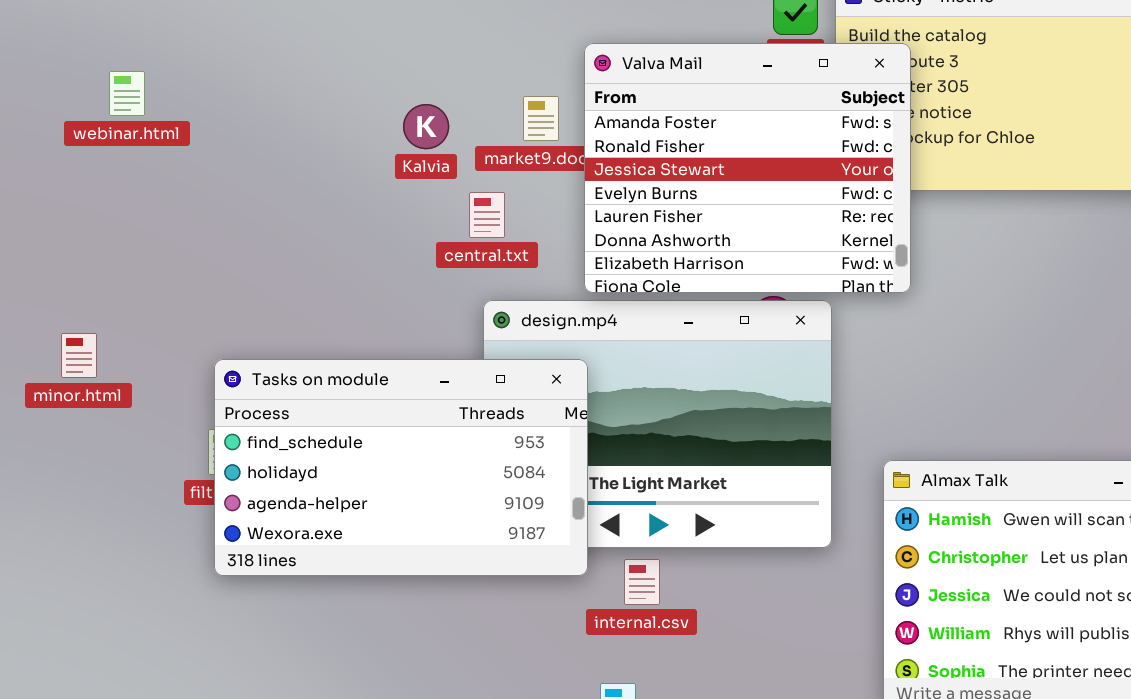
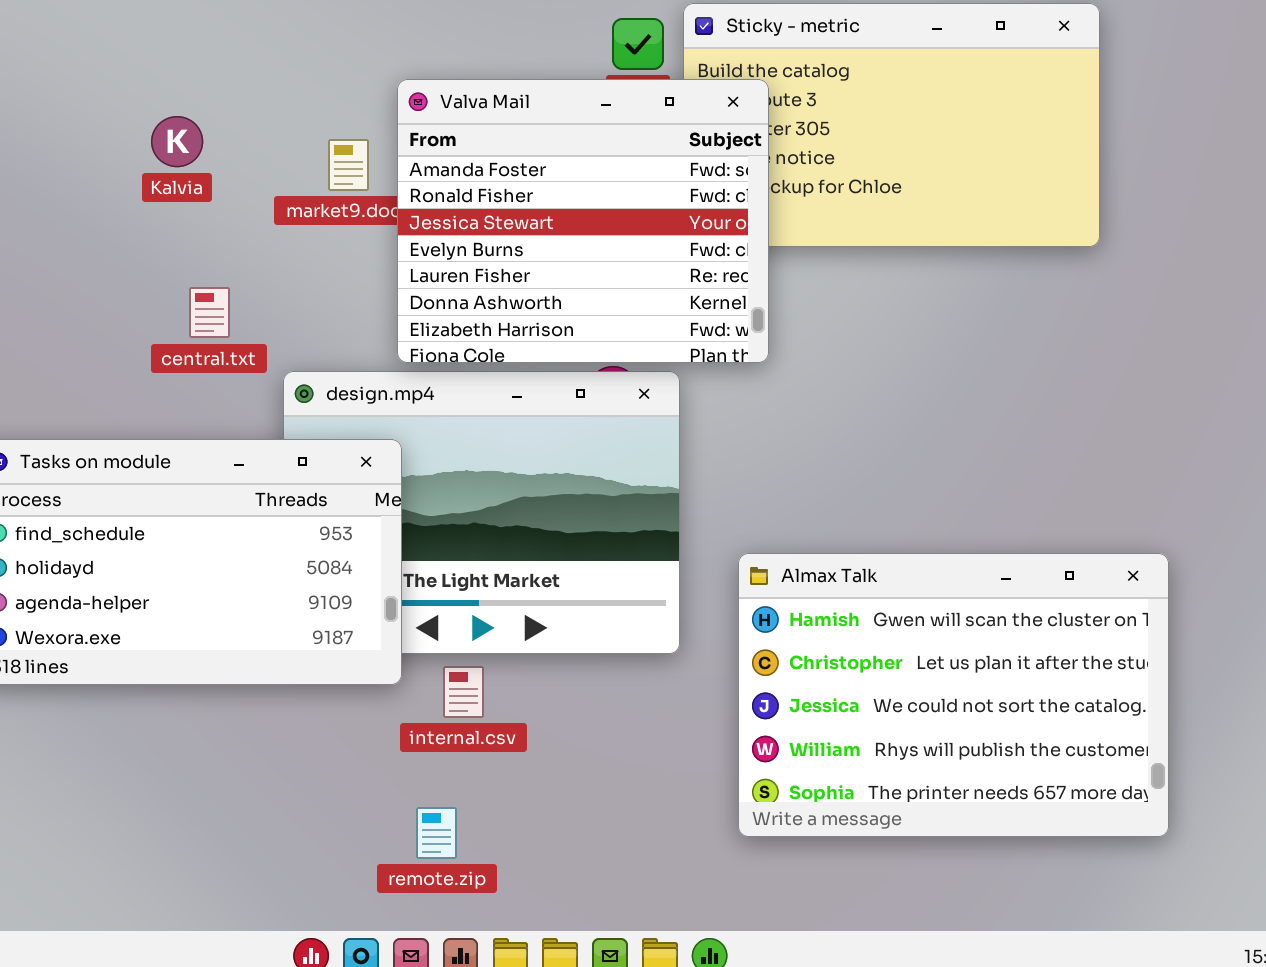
Kalvia: [403,104,449,149] -> [151,116,203,167], moved
central.txt: [469,192,505,238] -> [189,287,230,338], moved

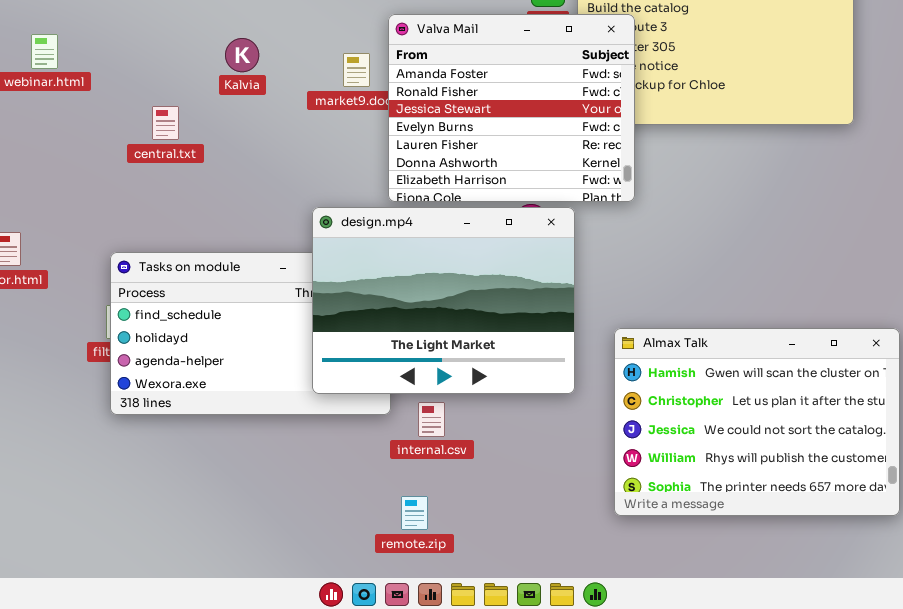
central.txt: [189,287,230,338] -> [152,106,179,140], moved
design.mp4: [283,371,680,654] -> [312,207,575,394], raised

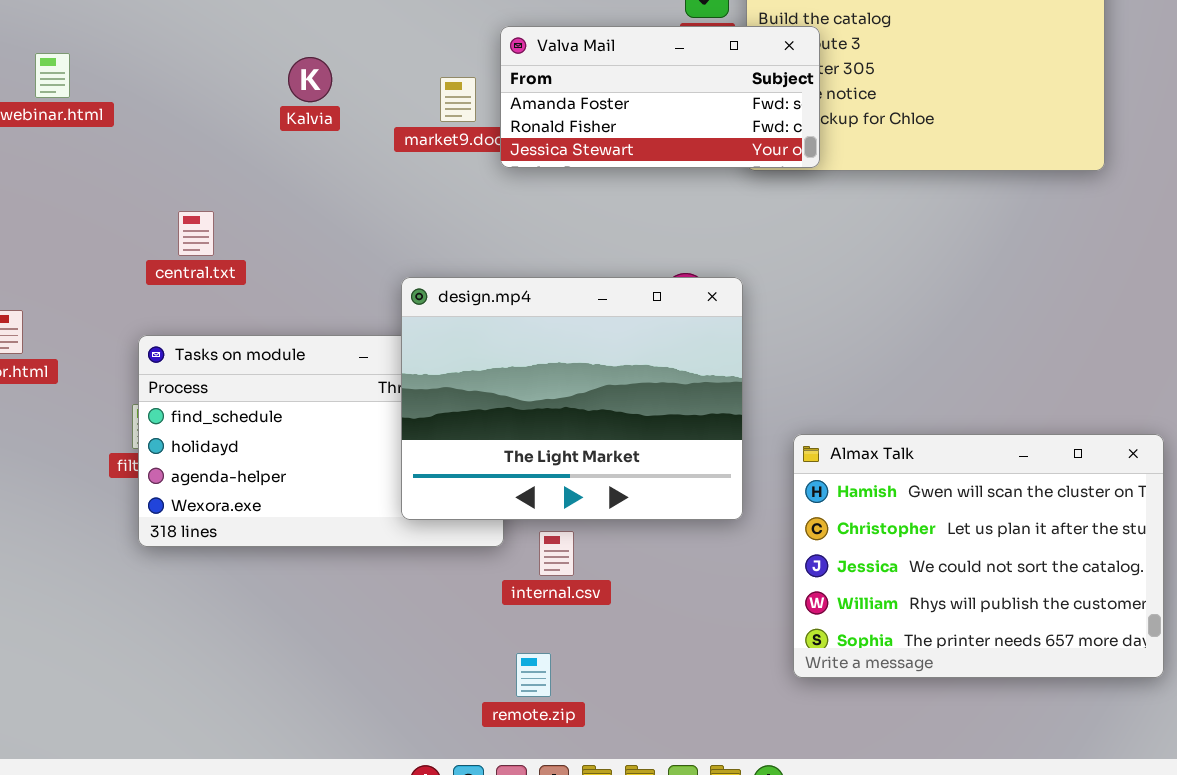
Valva Mail: [388,14,635,202] -> [500,26,820,168], resized
central.txt: [152,106,179,140] -> [178,211,214,256], moved

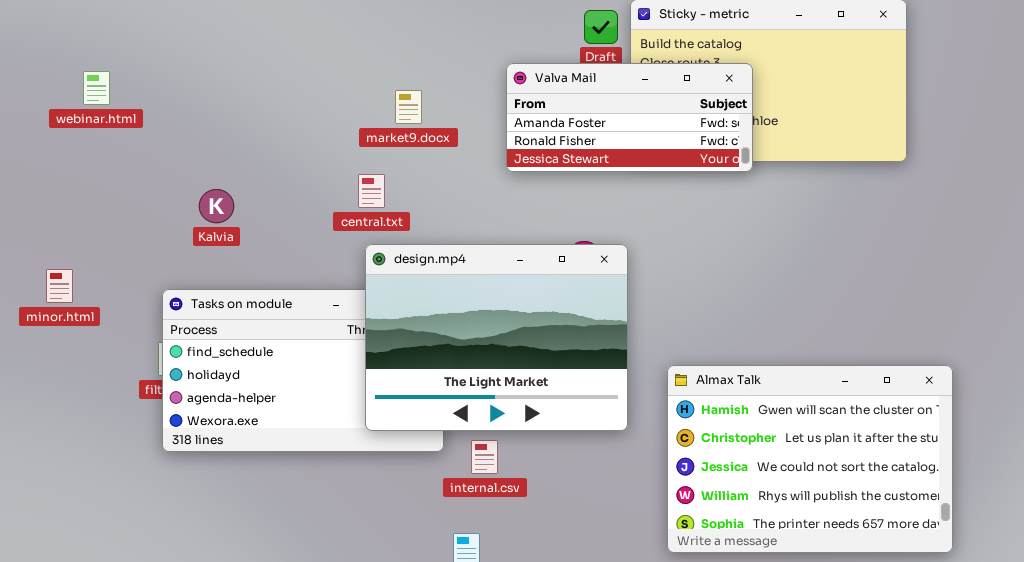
Valva Mail: [500,26,820,168] -> [506,63,753,172], moved
Kalvia: [288,57,332,102] -> [199,189,234,223], moved
central.txt: [178,211,214,256] -> [358,174,385,208], moved

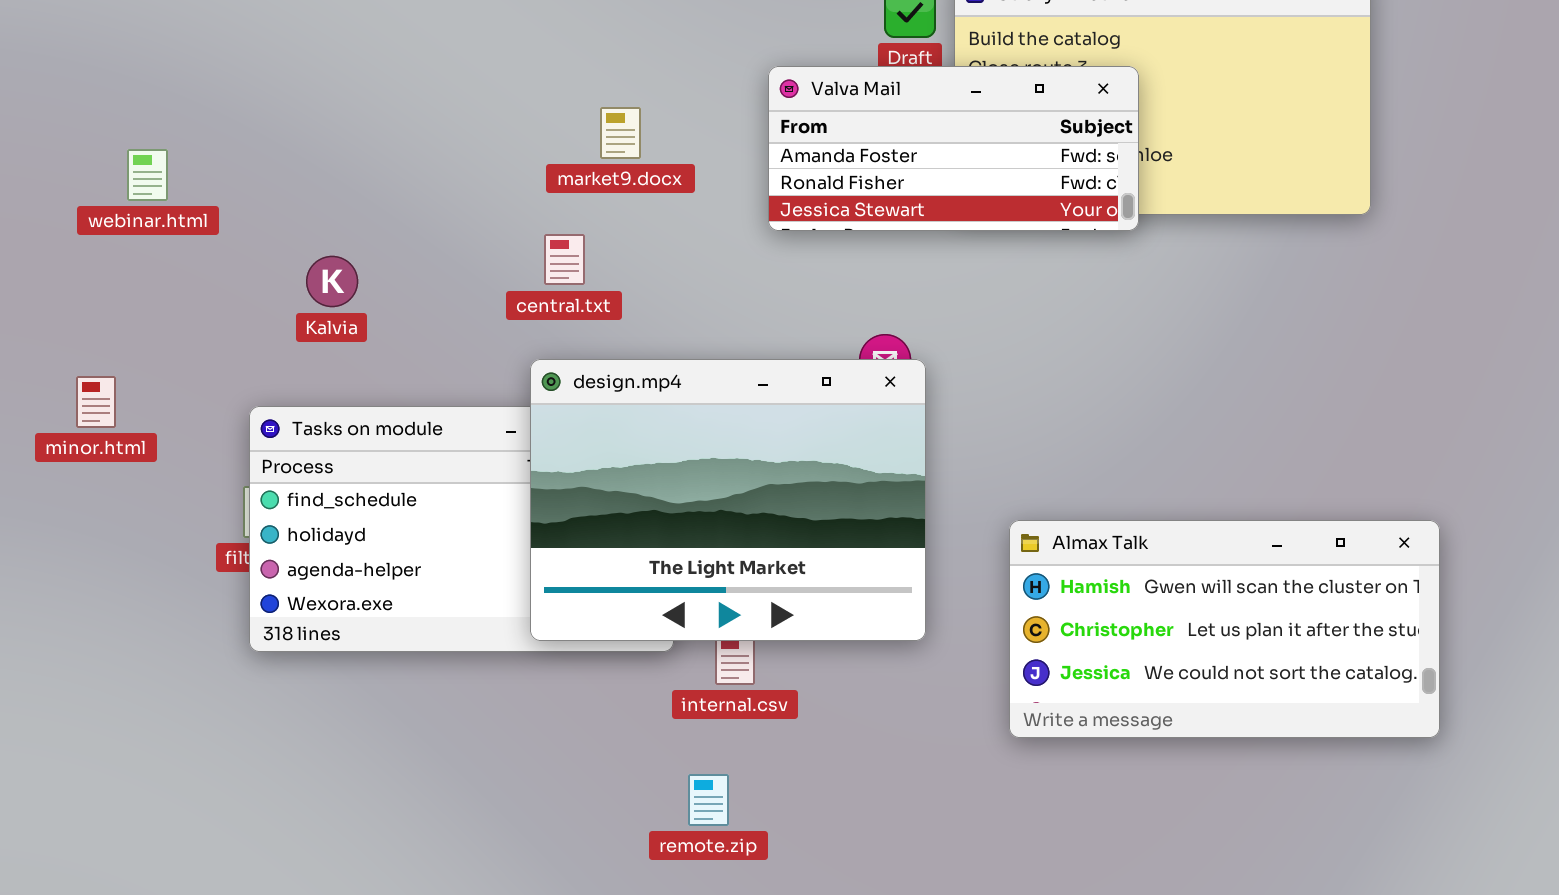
webinar.html: [83,71,110,105] -> [127,149,168,201], moved
design.mp4: [365,244,628,431] -> [530,359,926,641], moved
Almax Talk: [667,365,953,553] -> [1009,520,1440,738], resized

